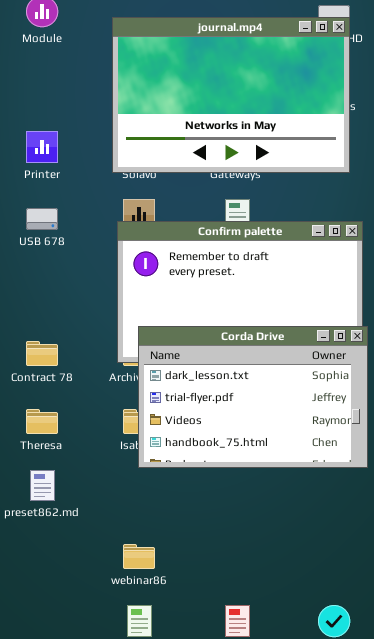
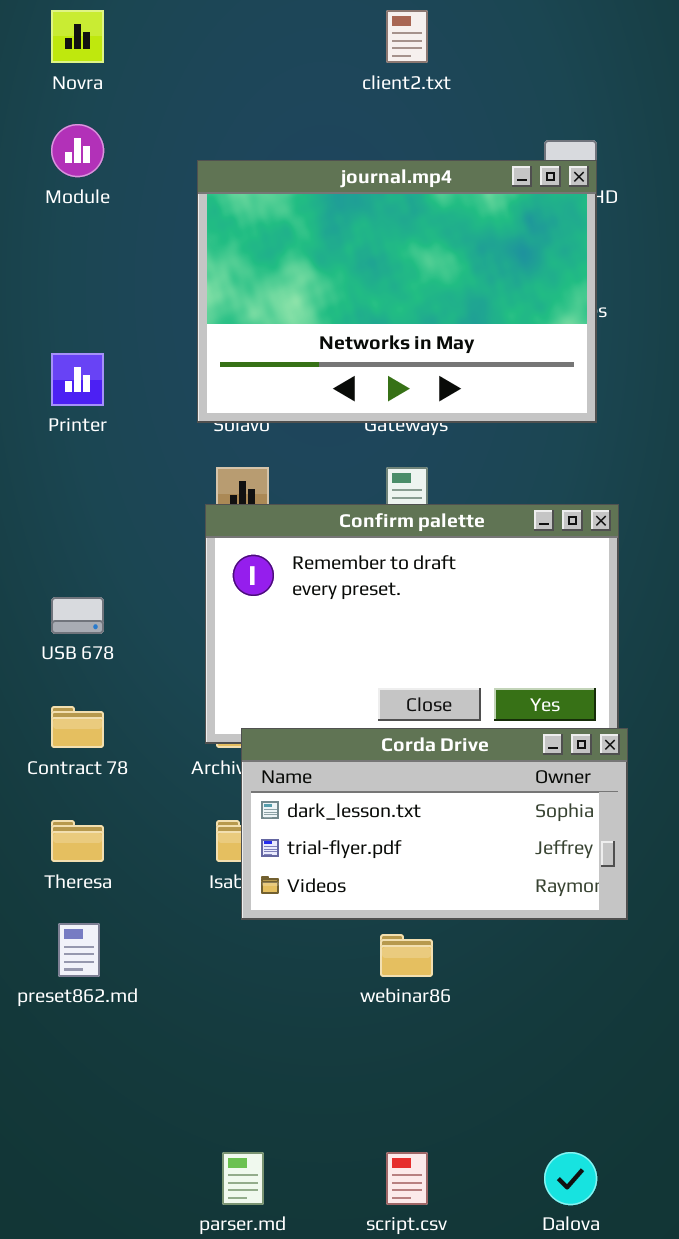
USB 678: [26,208,58,230] -> [51,597,104,634], moved
Corda Drive: [138,326,368,468] -> [241,728,628,920], resized
webinar86: [123,544,155,569] -> [380,934,433,977], moved

